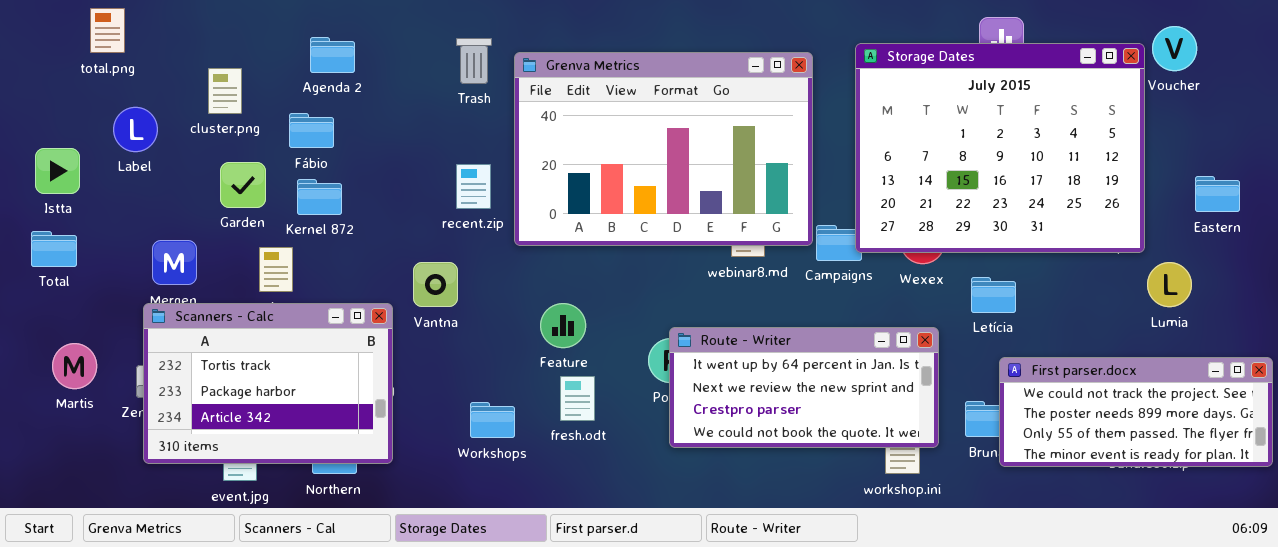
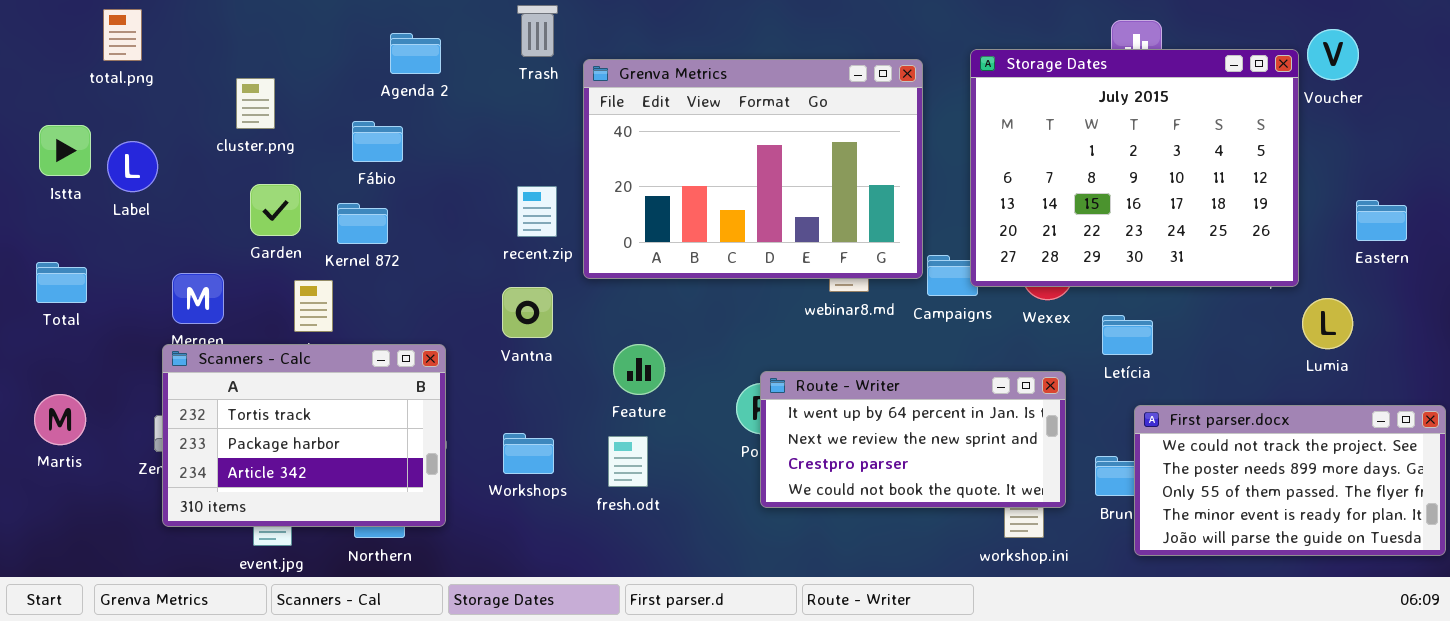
Agenda 2: [310,37,355,73] -> [390,33,441,74], moved
Trash: [456,38,492,84] -> [517,5,558,57], moved
Label: [113,107,158,152] -> [107,141,158,192], moved
Fábio: [289,113,334,148] -> [352,121,403,162], moved
Istta: [35,148,80,194] -> [39,125,91,176], moved
Vantna: [413,262,458,307] -> [502,287,553,338], moved
Martis: [52,343,97,389] -> [34,394,86,445], moved
First parser.docx: [999,357,1273,467] -> [1134,405,1446,556], resized
fresh.odt: [560,376,595,421] -> [608,436,648,487], moved
Workshops: [470,402,515,438] -> [503,433,554,474], moved

